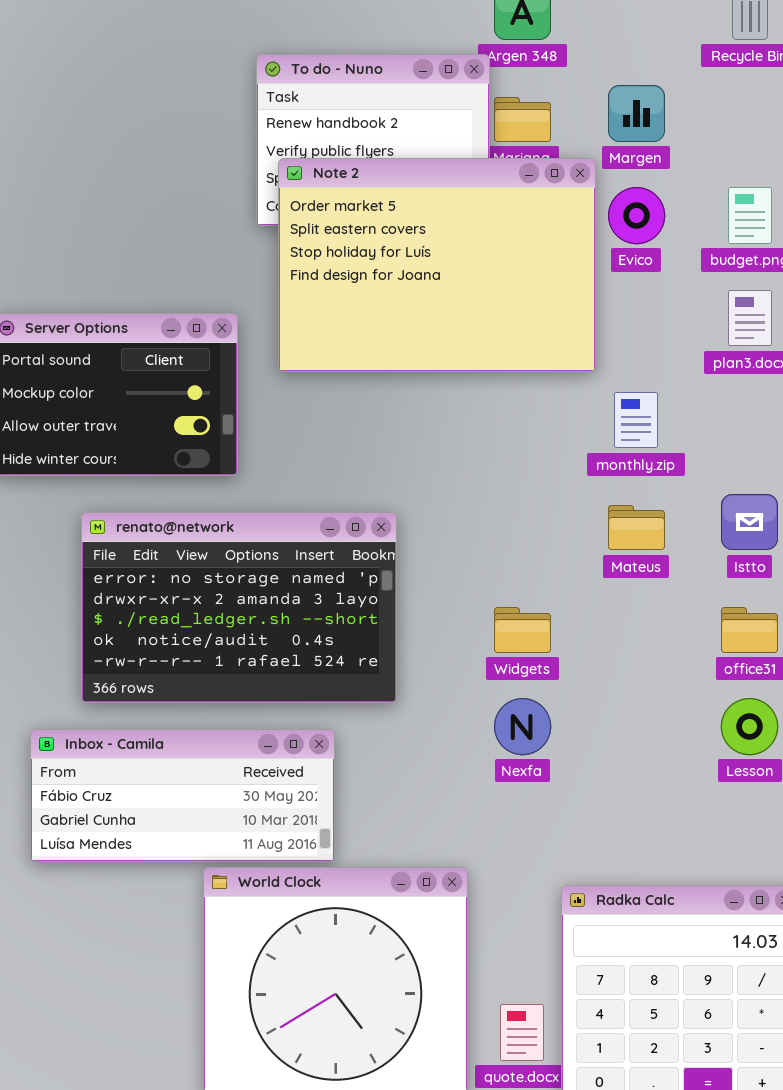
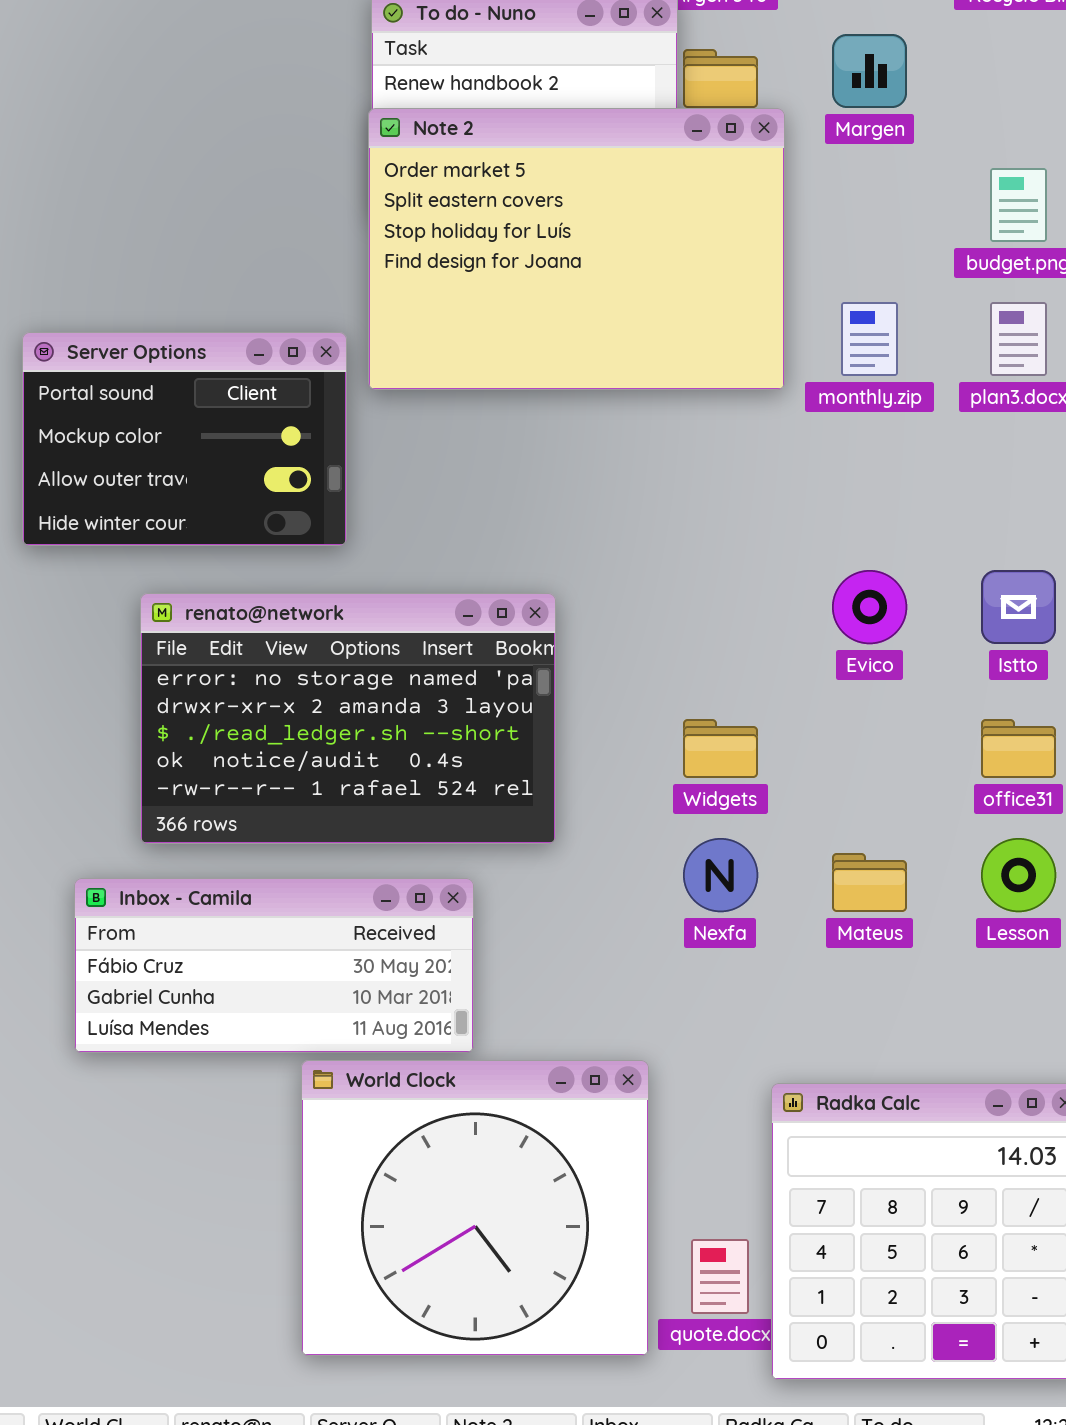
Note 2: [278,158,596,372] -> [368,108,785,390], moved
Evico: [608,187,665,244] -> [832,570,907,644], moved
monthly.zip: [614,392,658,448] -> [841,302,898,376], moved
Mateus: [608,505,665,550] -> [832,853,907,912], moved

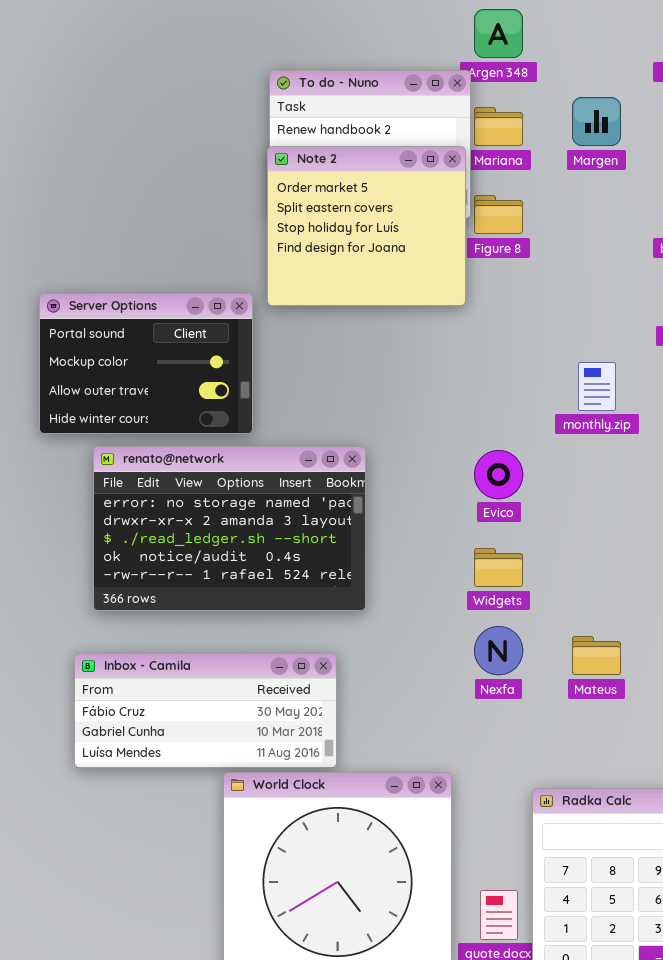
Note 2: [368,108,785,390] -> [267,146,466,306], resized
monthly.zip: [841,302,898,376] -> [578,362,616,411], moved
Evico: [832,570,907,644] -> [474,450,523,499], moved
renato@network: [140,593,556,844] -> [93,446,366,611], moved

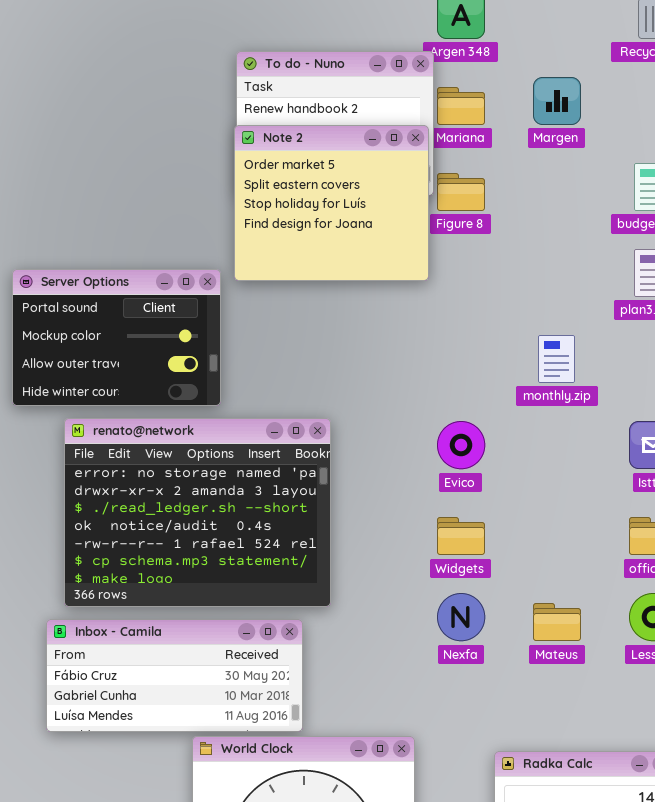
renato@network: [93,446,366,611] -> [64,418,331,607], resized

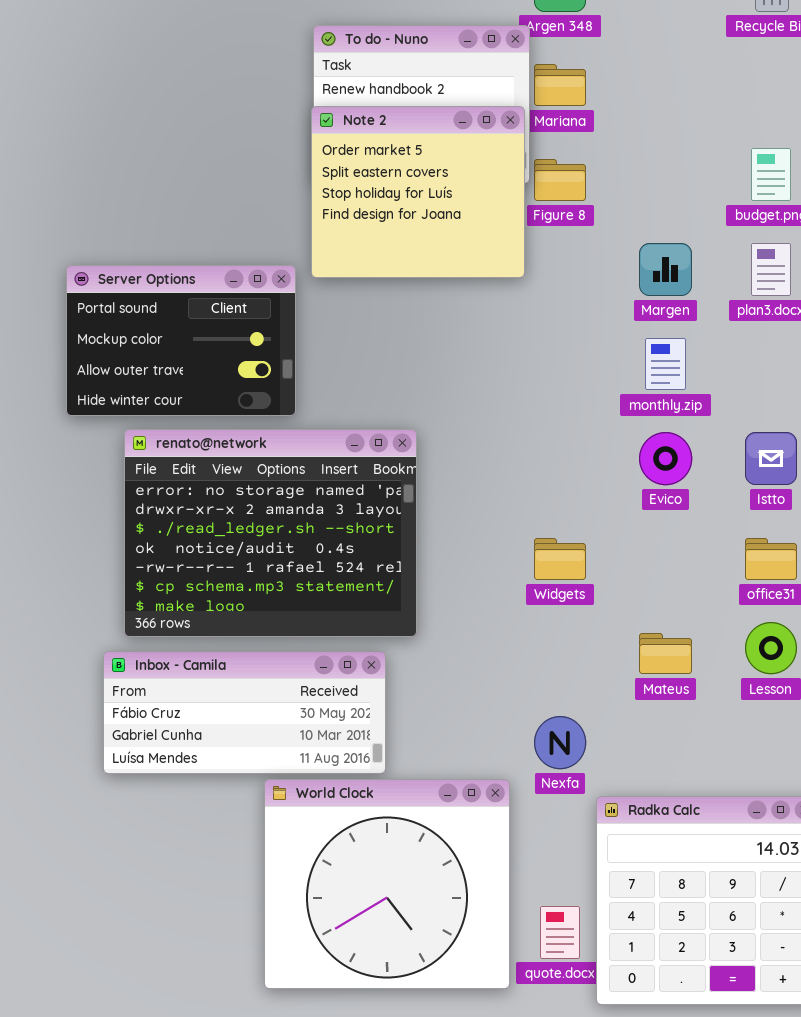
Margen: [533,77,581,125] -> [639,243,692,296], moved
Evico: [437,421,485,469] -> [639,432,692,485], moved
Nexfa: [437,593,485,641] -> [534,716,586,769], moved

